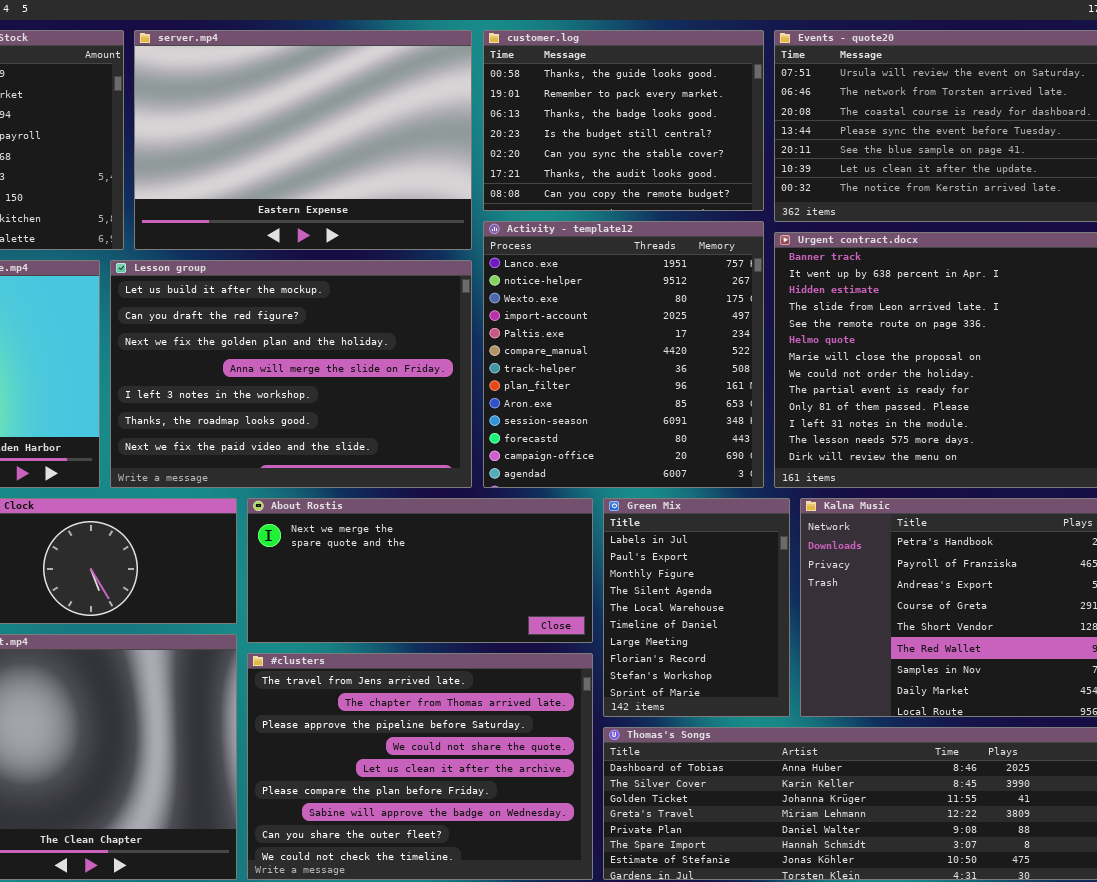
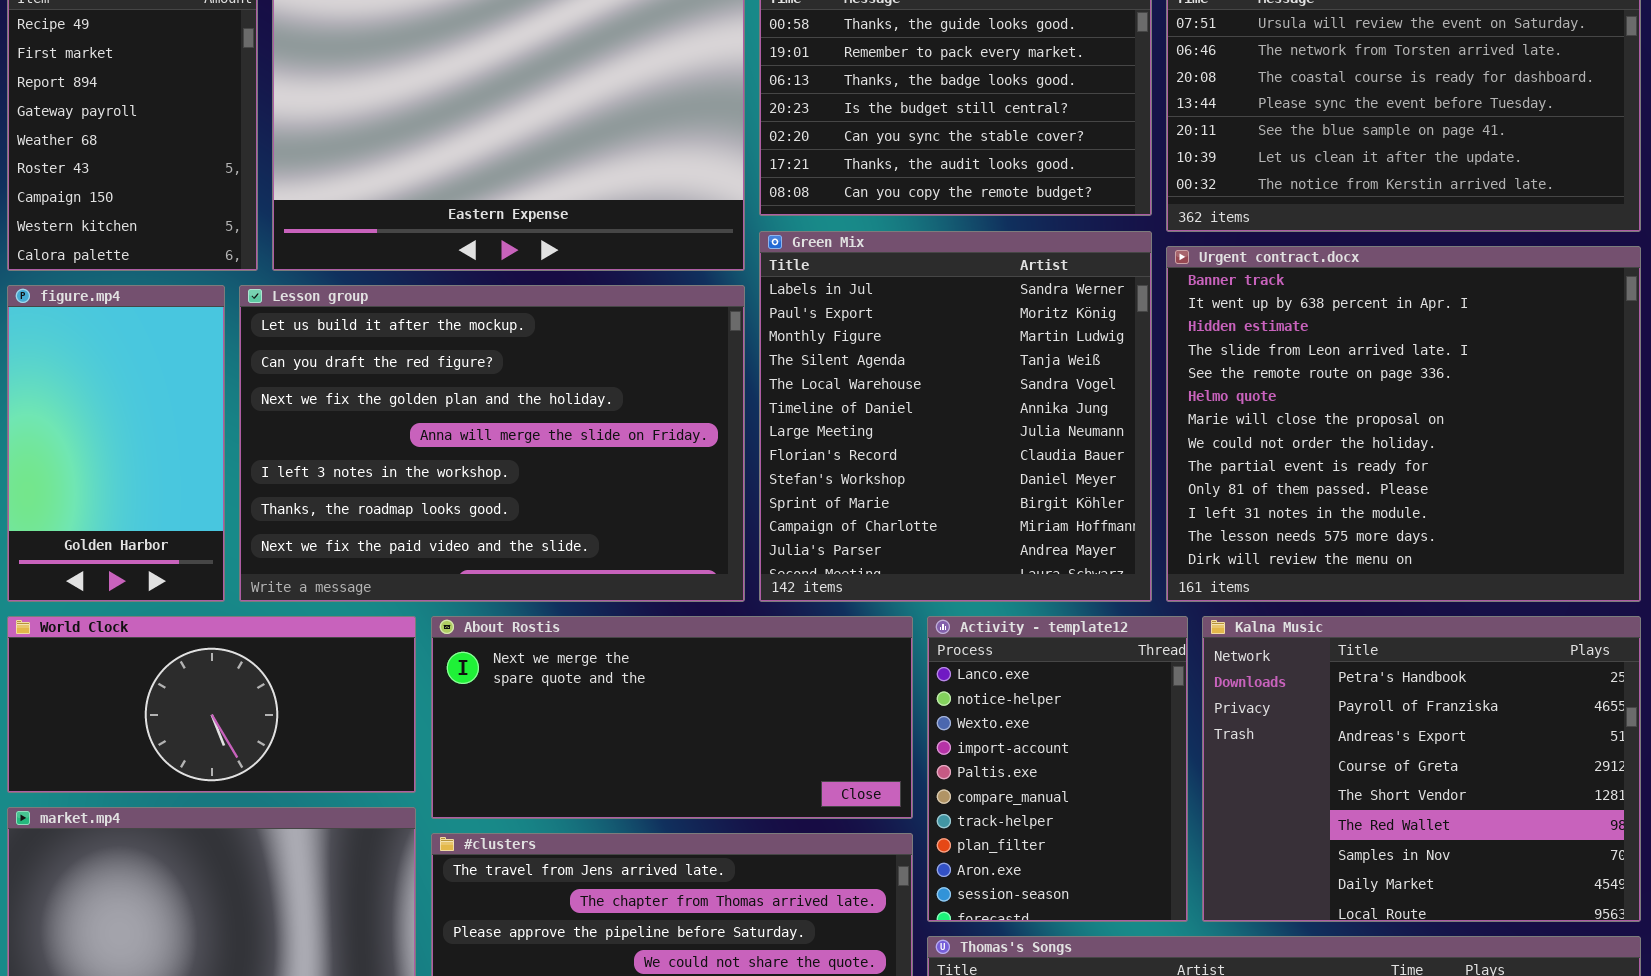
Activity - template12: [483,221,764,488] -> [927,616,1188,922], moved, resized
Green Mix: [603,498,790,717] -> [759,231,1152,602], moved, resized

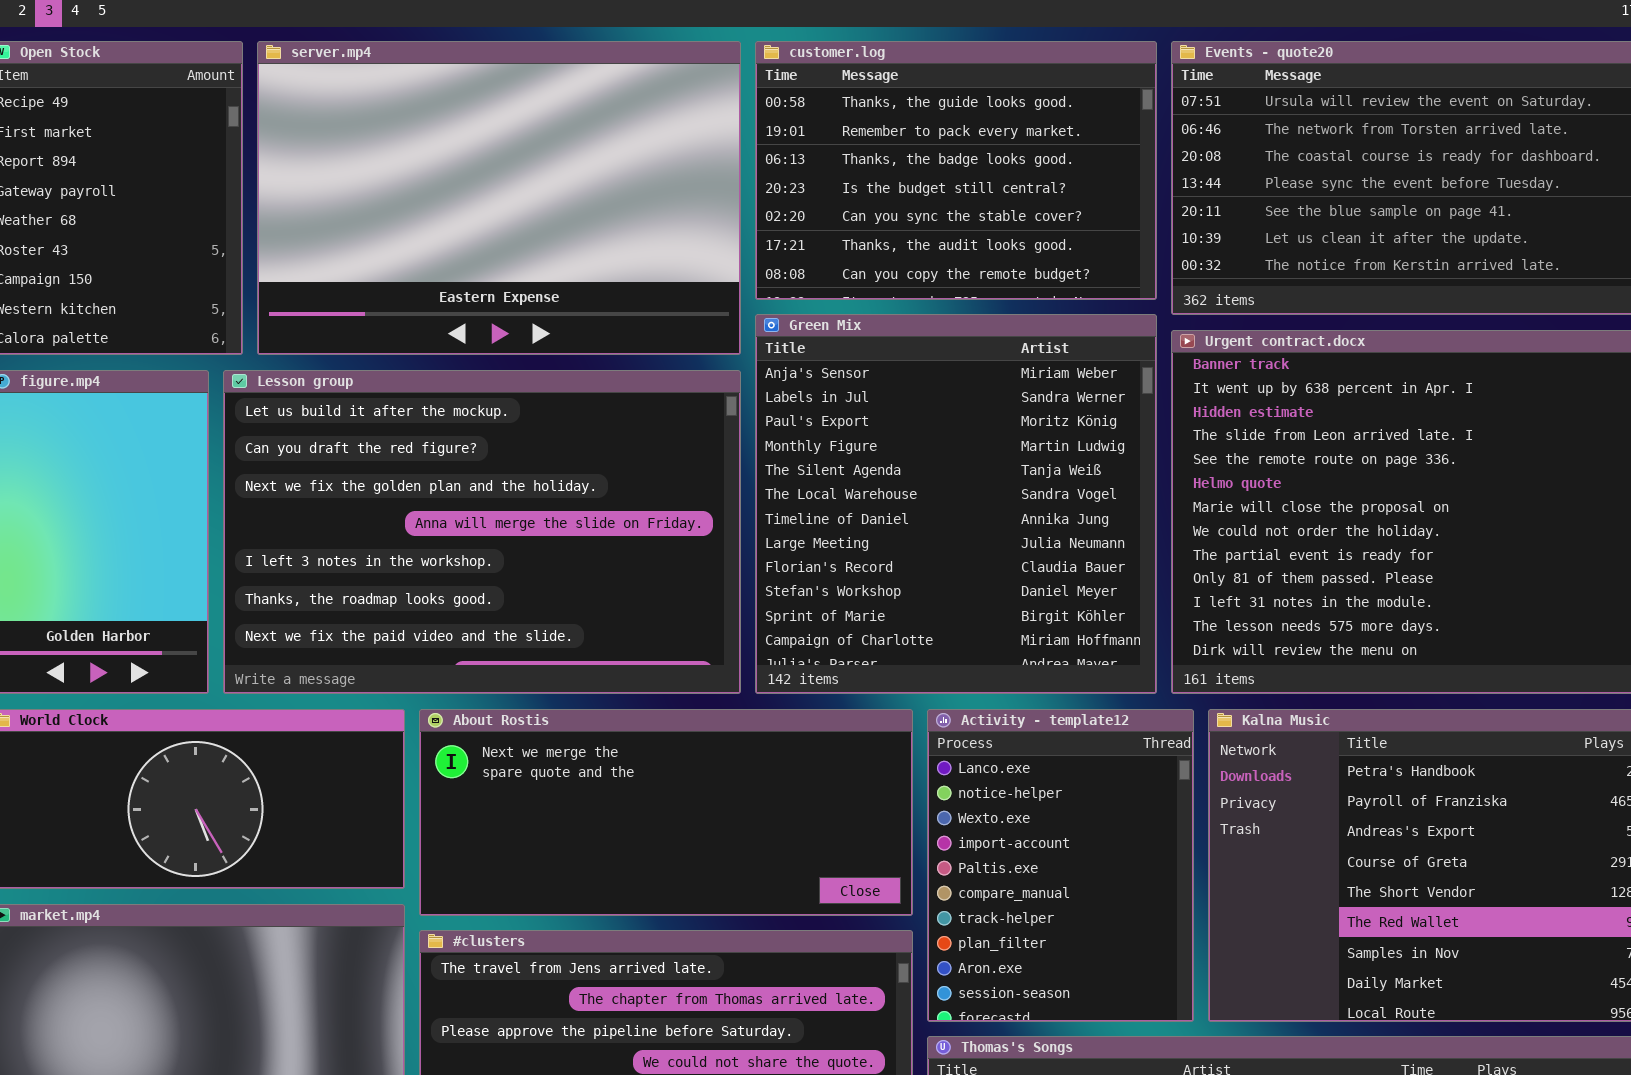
Green Mix: [759,231,1152,602] -> [755,314,1157,694], scrolled up 1 row

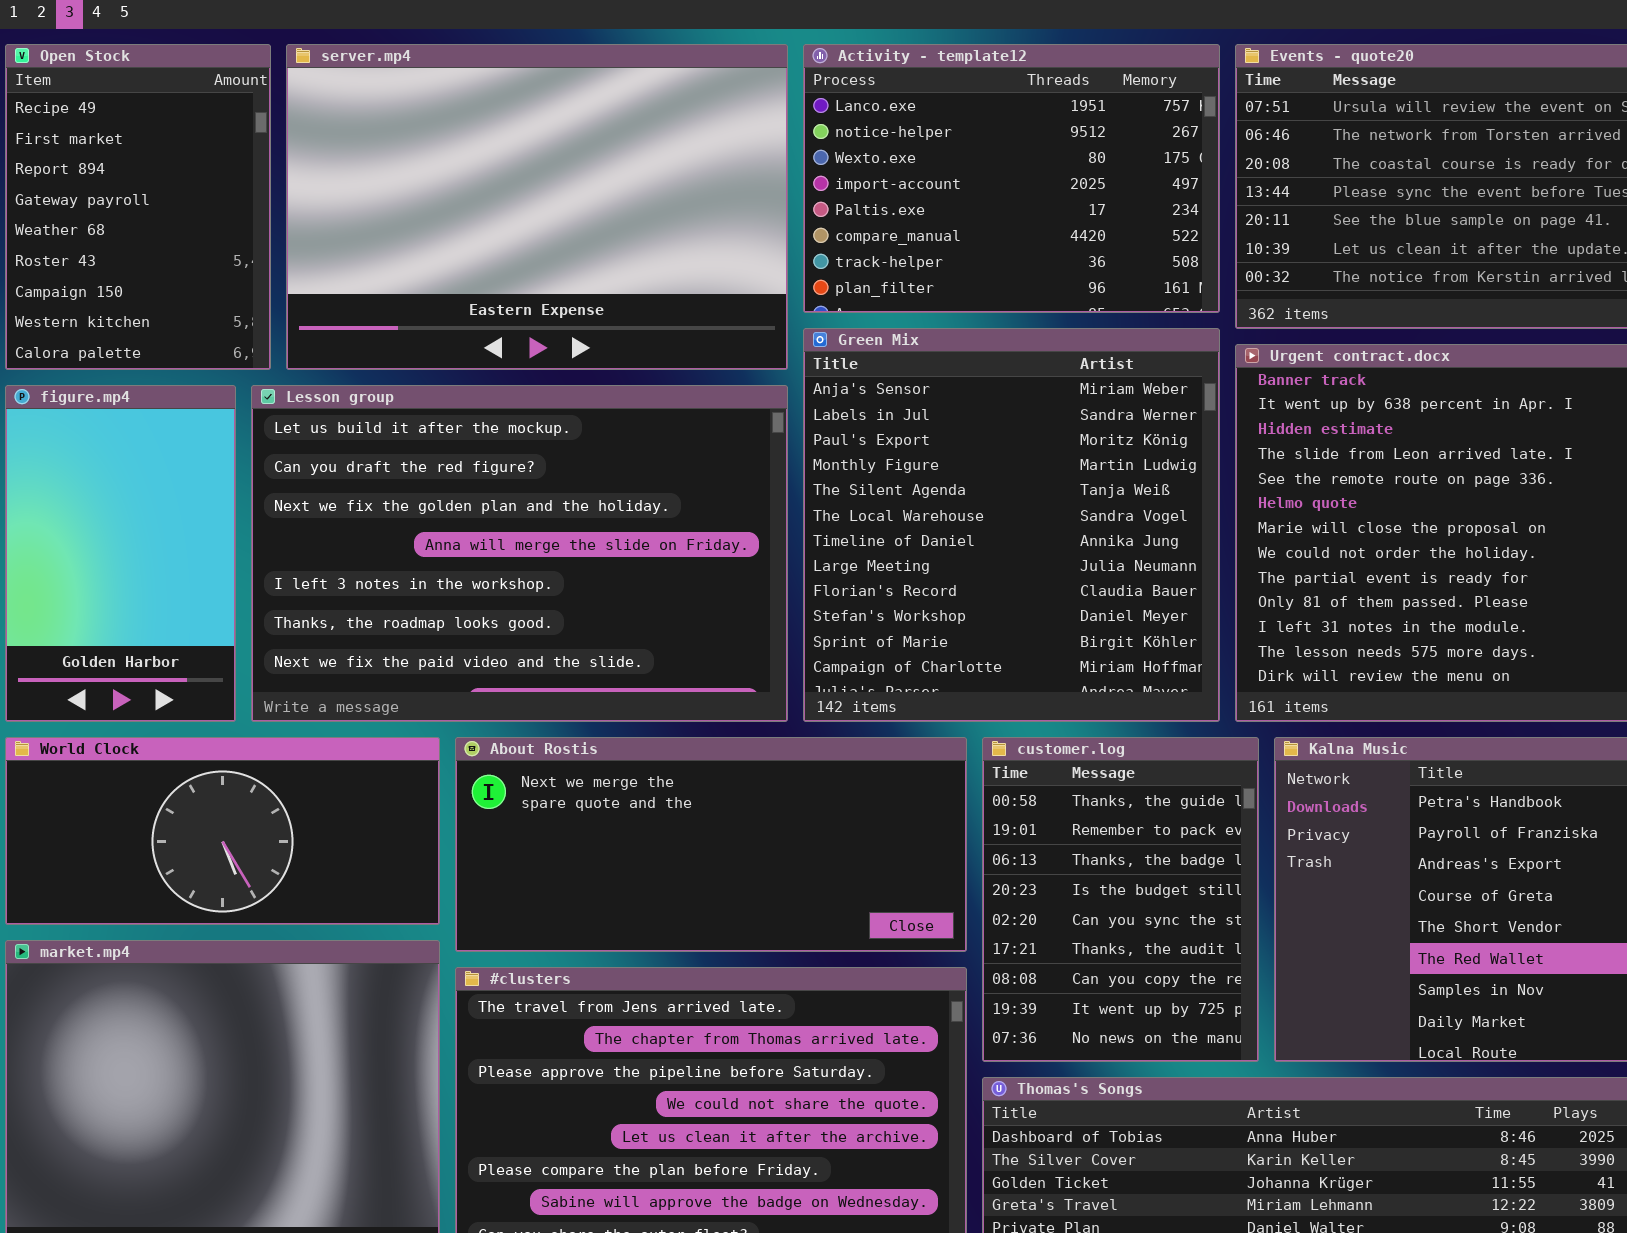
customer.log: [755,41,1157,300] -> [982,737,1259,1062], moved, resized
Activity - template12: [927,709,1194,1022] -> [803,44,1220,313], moved, resized

